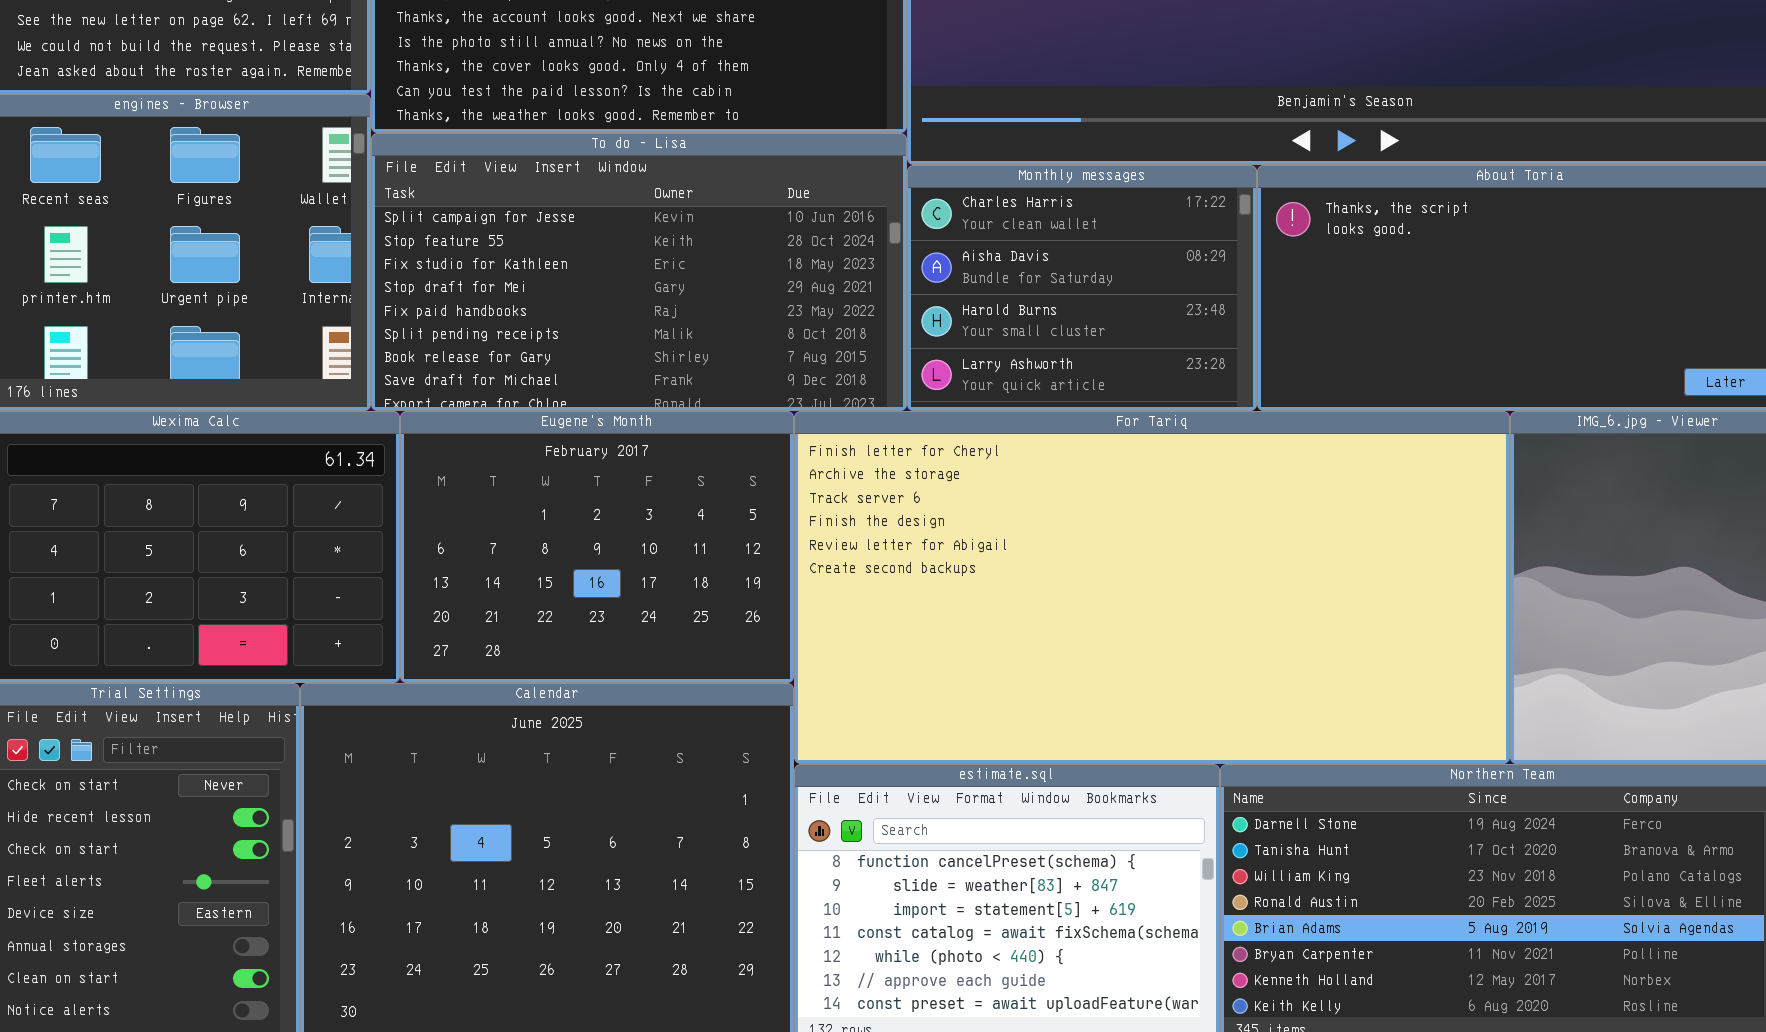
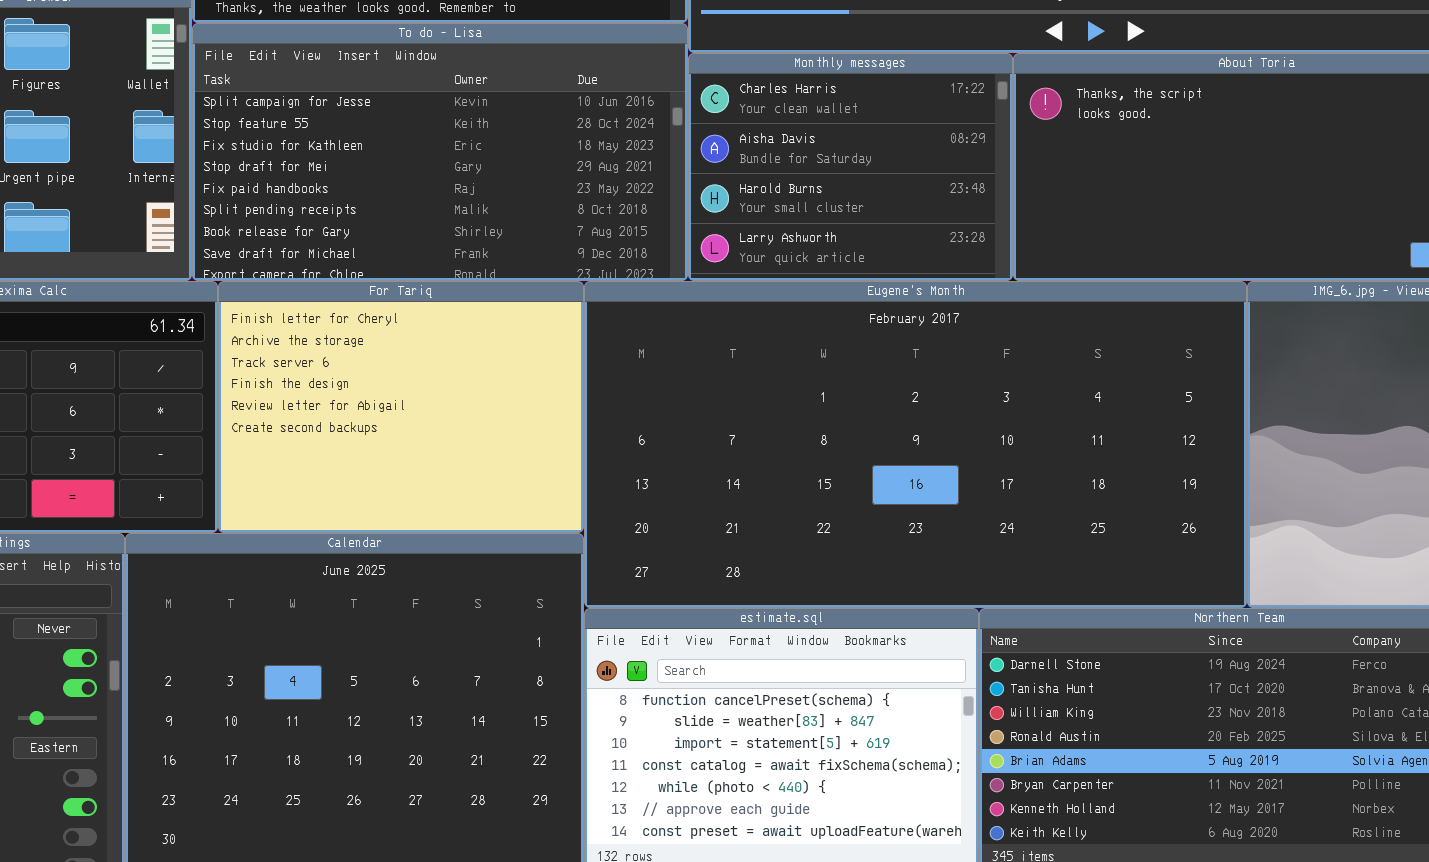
Eugene's Month: [400,411,794,683] -> [584,281,1247,608], moved, resized
For Tariq: [794,411,1510,764] -> [218,281,584,533], moved, resized

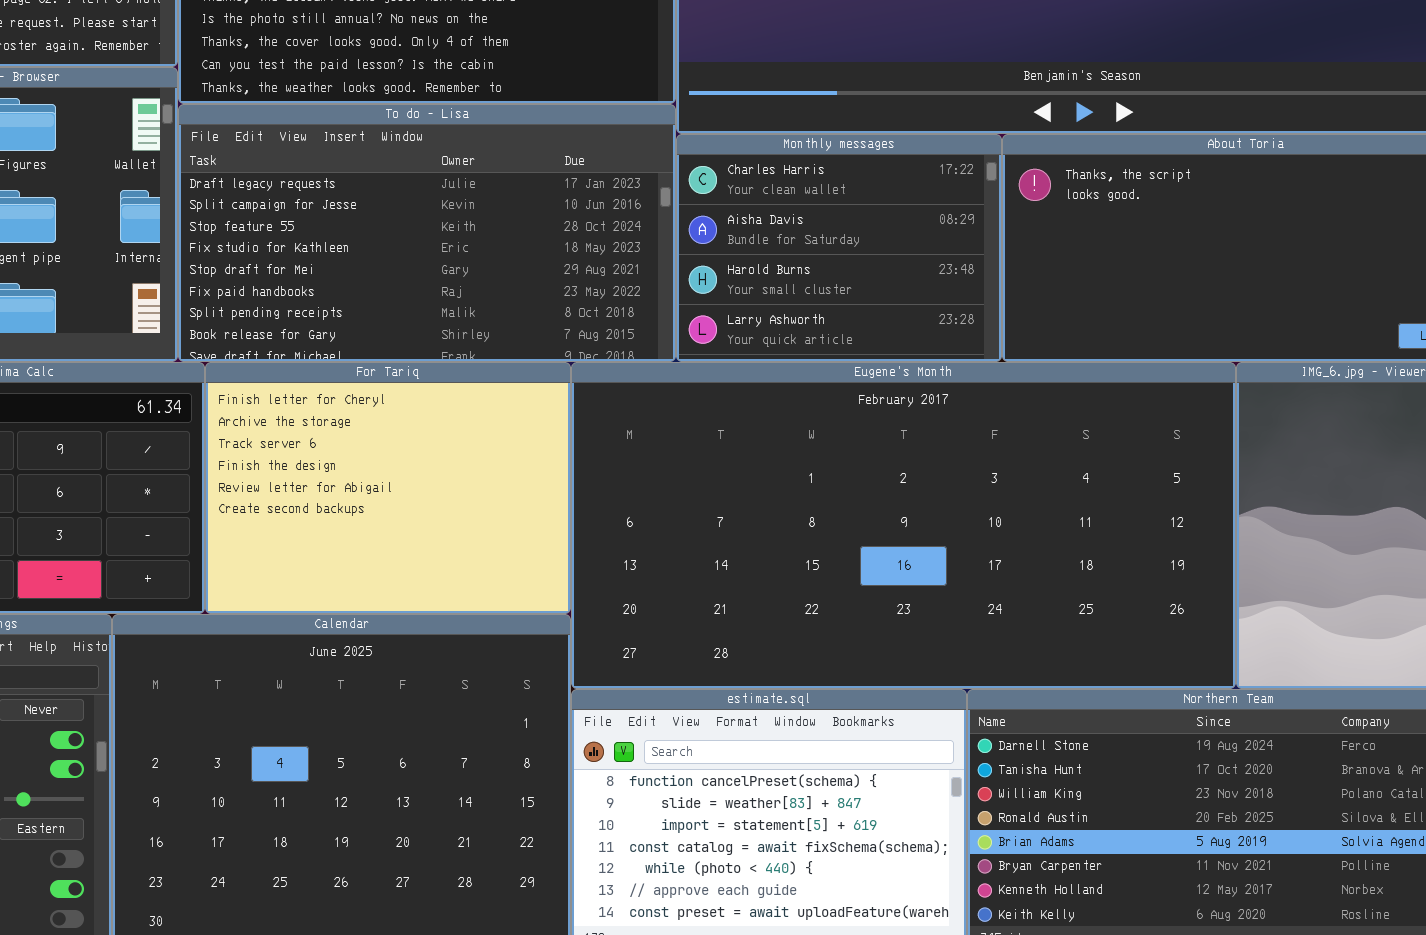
To do - Lisa: [192,23,688,281] -> [178,104,676,362], scrolled up 1 row

